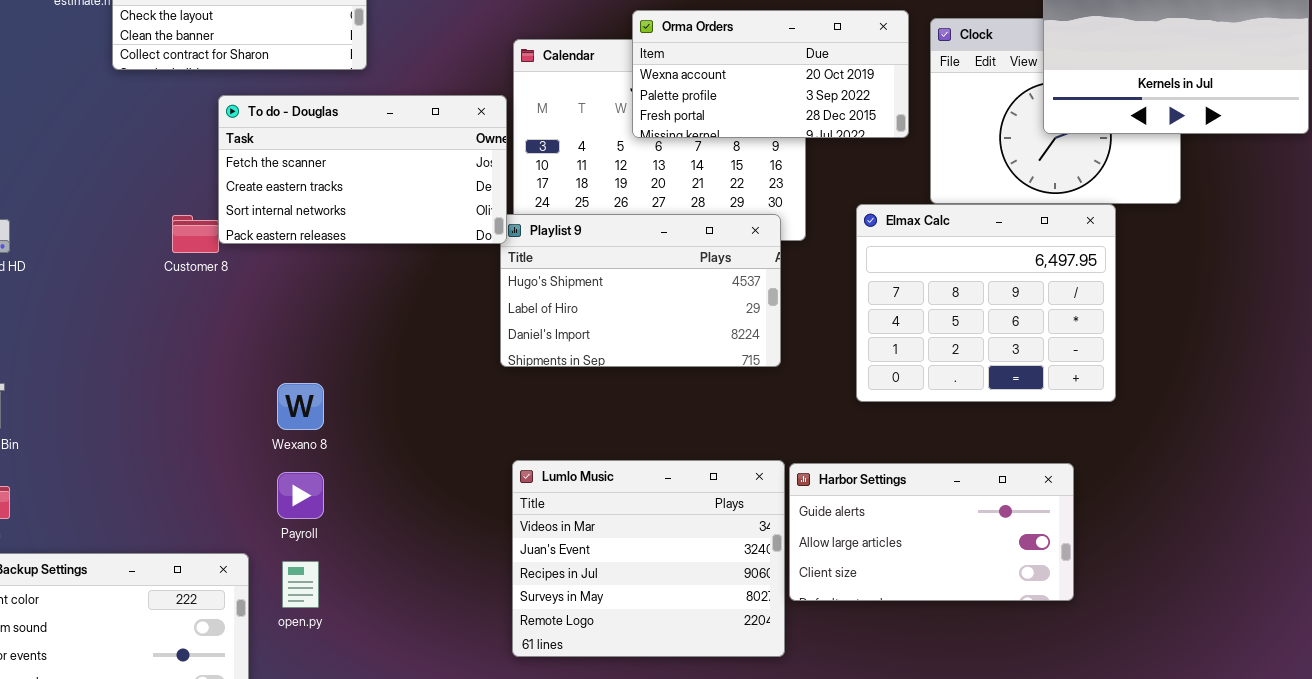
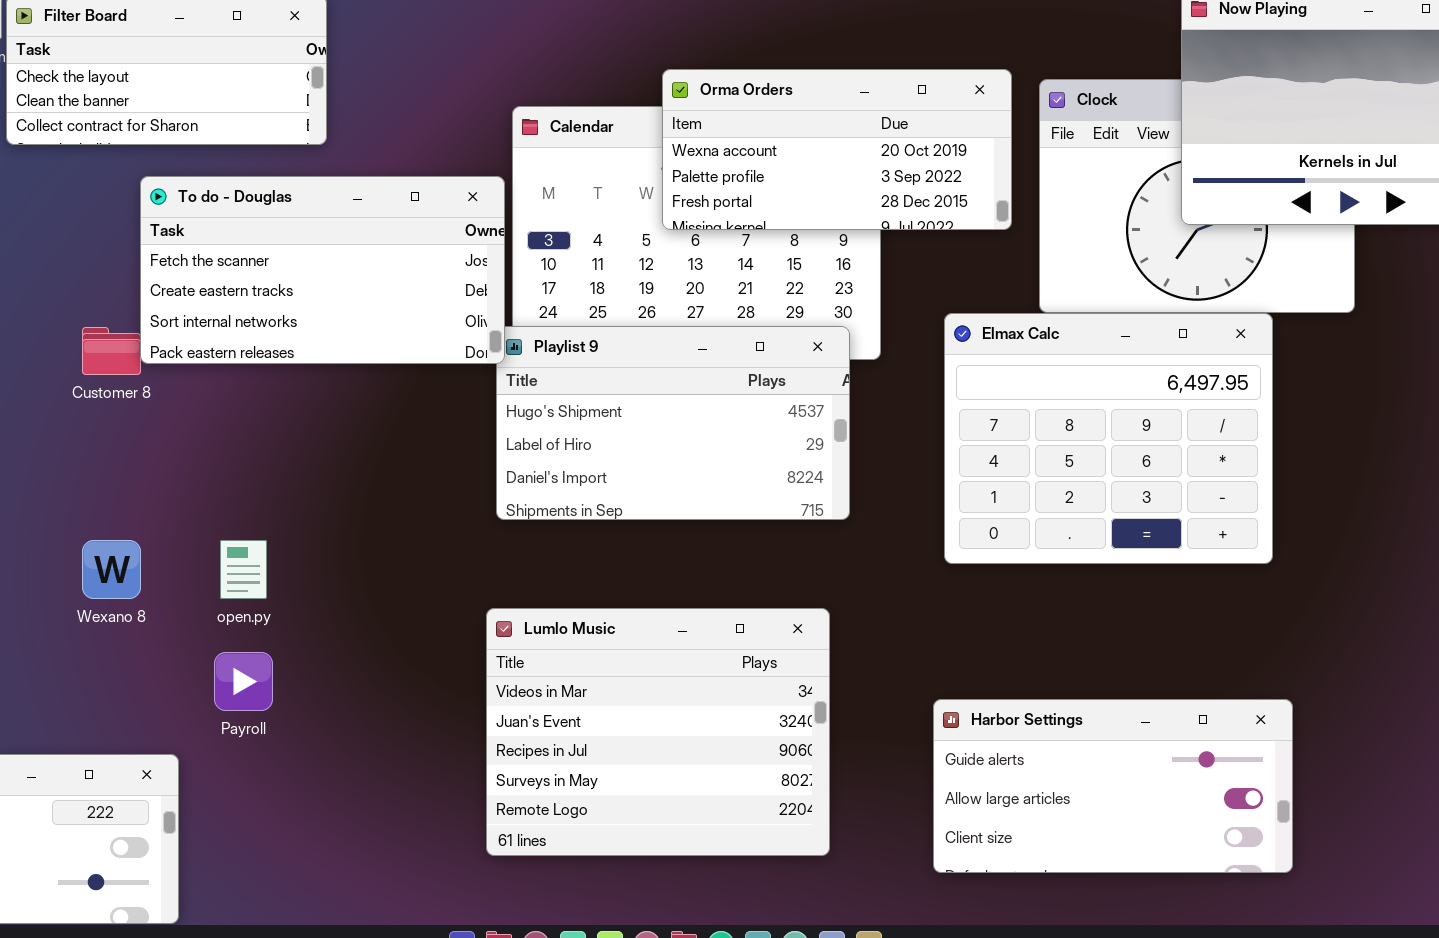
Wexano 8: [277,383,324,430] -> [82,540,141,599], moved
Lumlo Music: [512,460,785,657] -> [486,608,830,856], moved
Harbor Settings: [789,463,1074,601] -> [933,699,1293,873], moved
open.py: [282,561,319,608] -> [220,540,267,599], moved

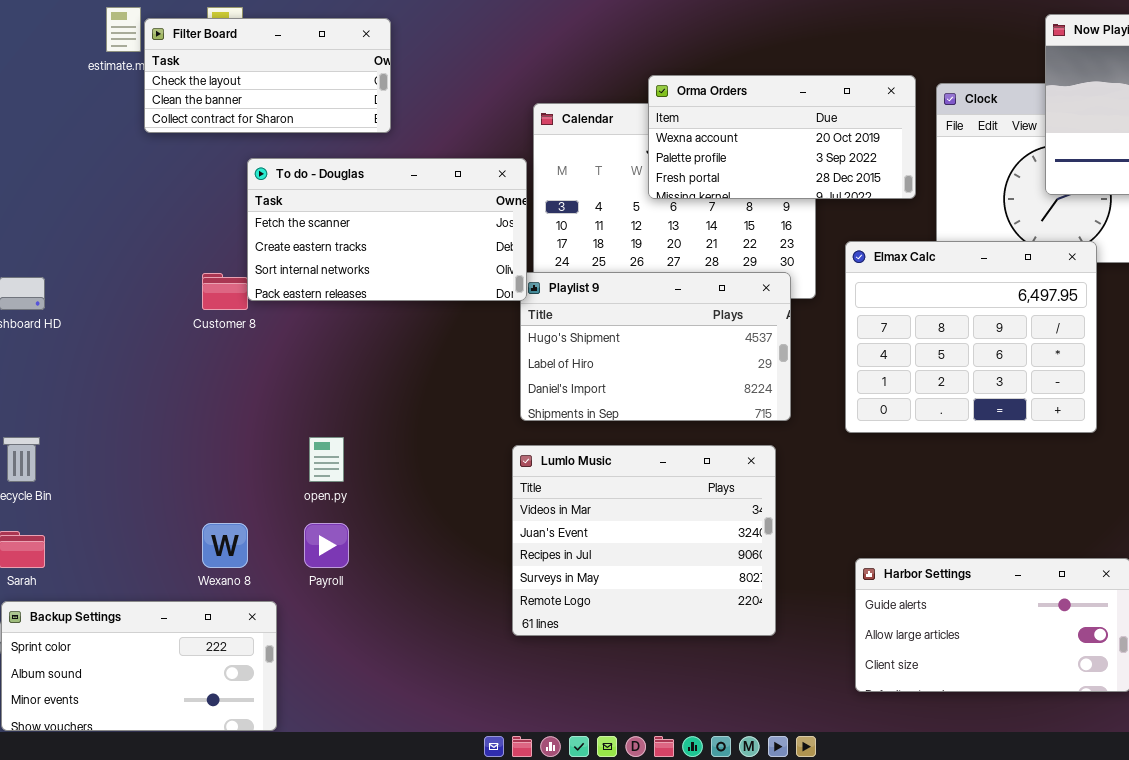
Elmax Calc: [944,313,1273,564] -> [845,241,1097,433], moved
Wexano 8: [82,540,141,599] -> [202,523,248,568], moved
Lumlo Music: [486,608,830,856] -> [512,445,776,636], moved

